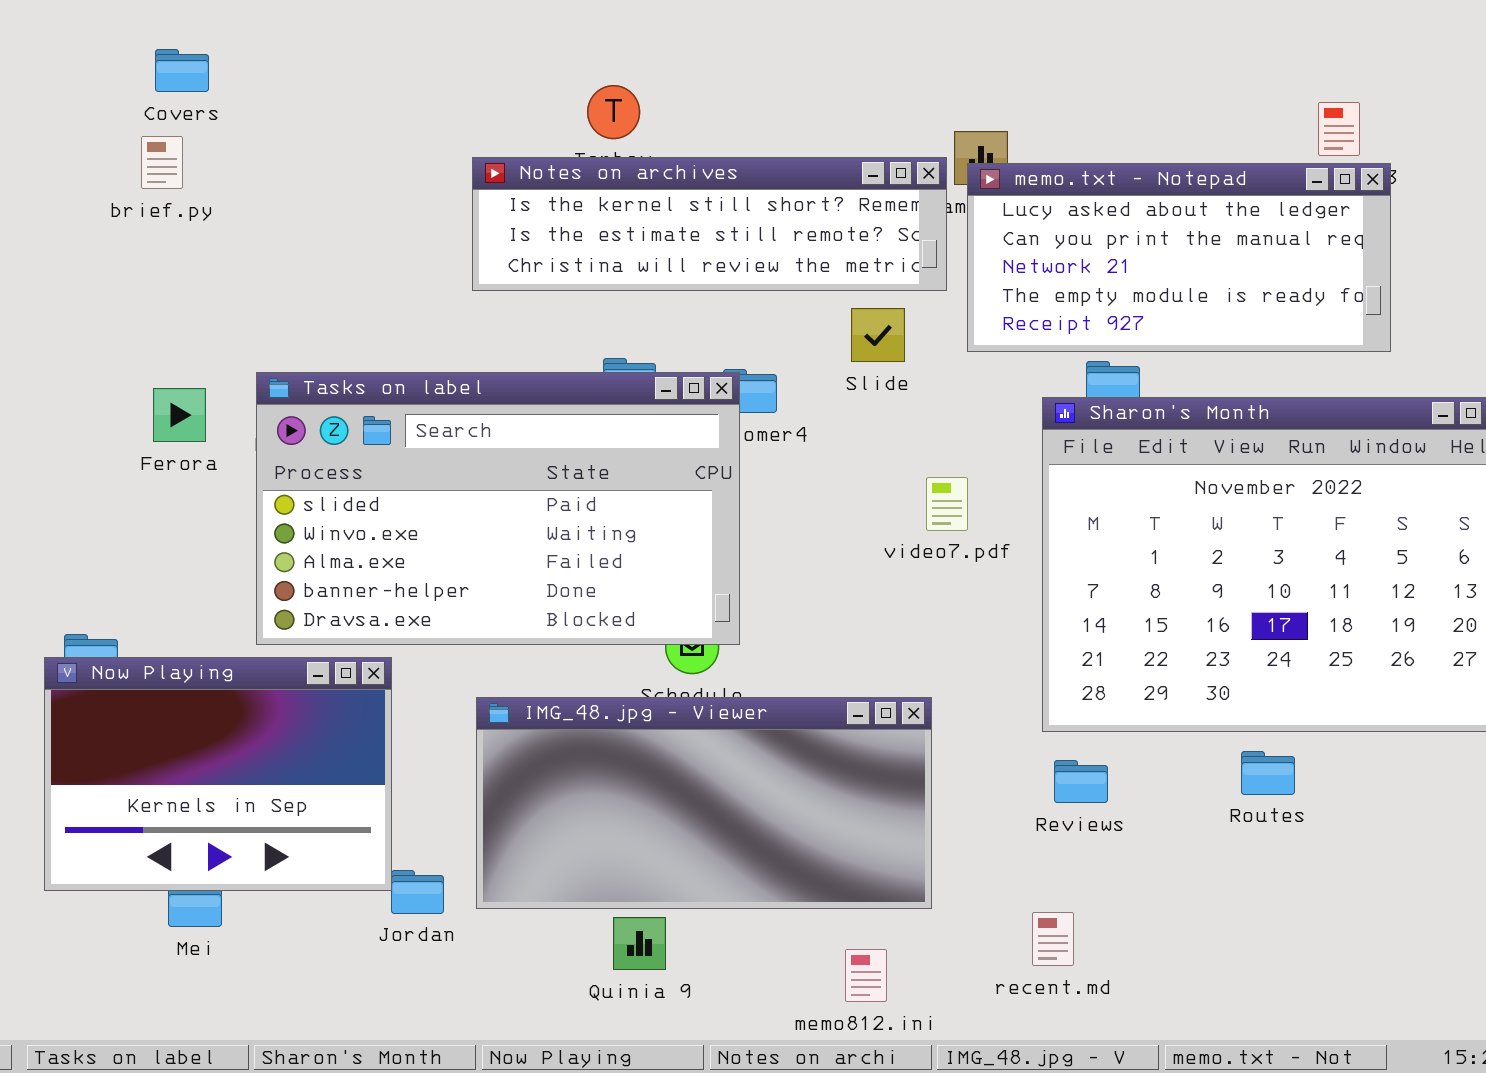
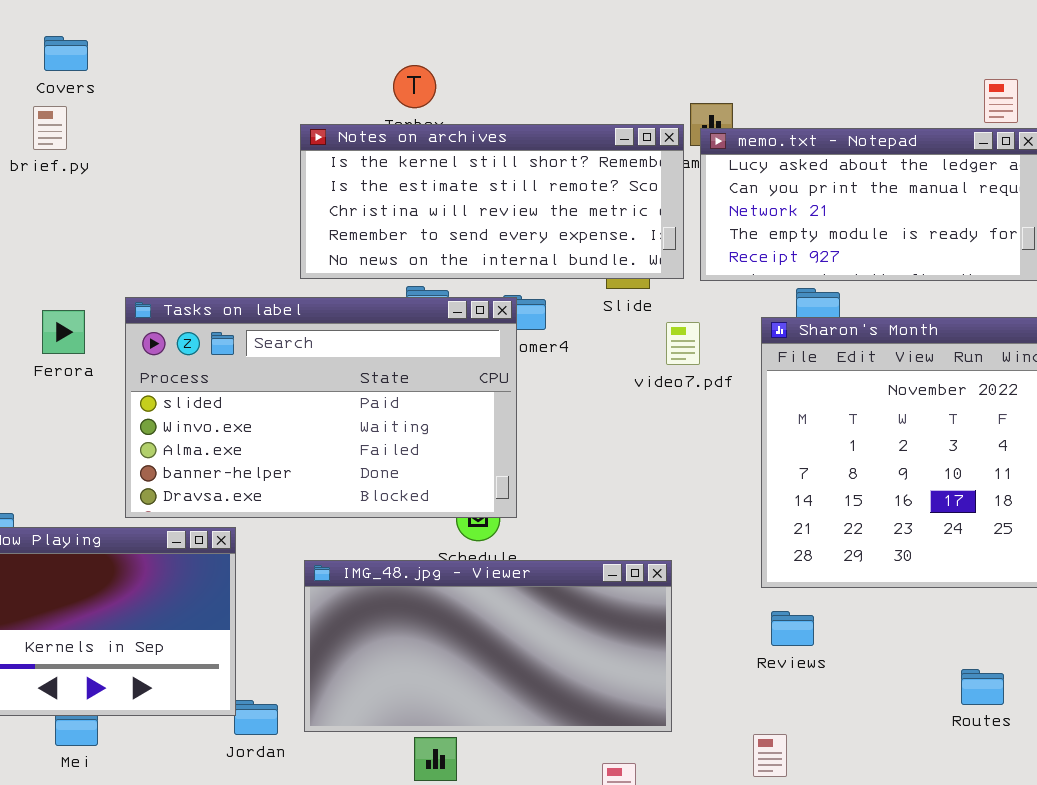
Notes on archives: [472,157,947,291] -> [300,124,684,279], resized
video7.pdf: [926,477,968,531] -> [666,322,700,365], moved
Routes: [1241,751,1295,795] -> [961,669,1004,705], moved

